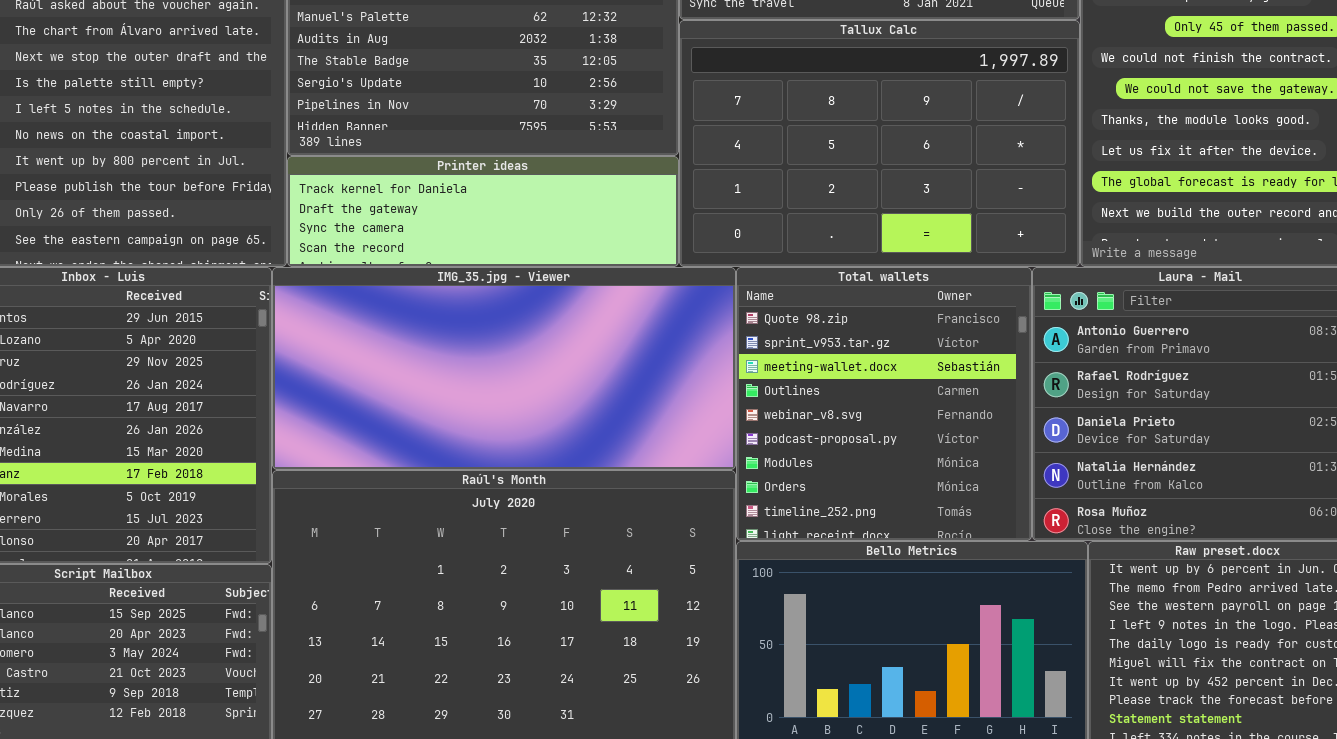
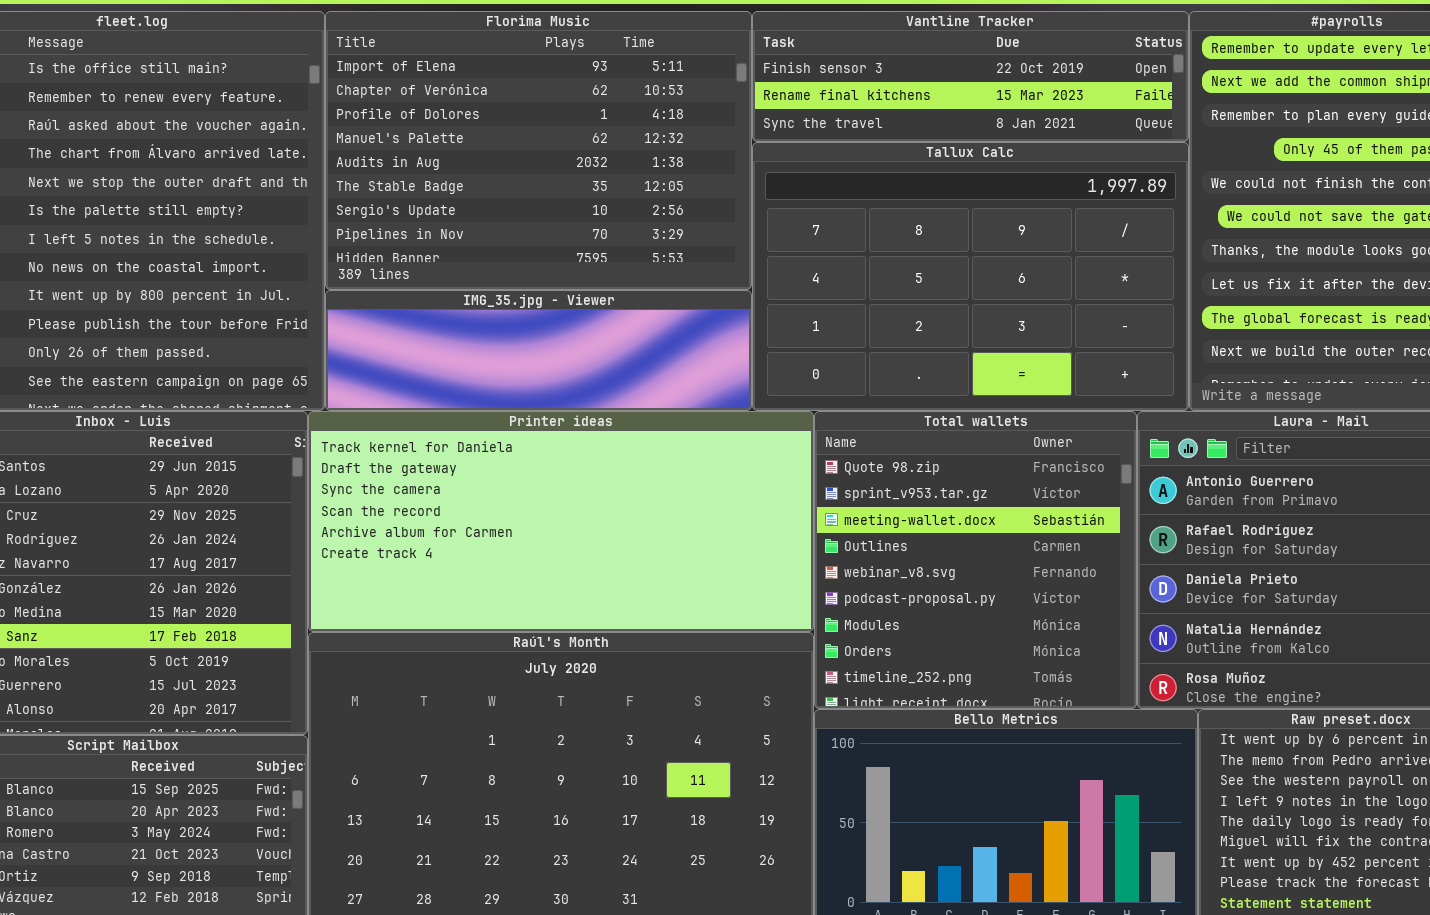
Printer ideas: [287,156,679,267] -> [308,411,814,632], moved, resized
IMG_35.jpg - Viewer: [272,267,736,470] -> [325,290,752,411], moved, resized

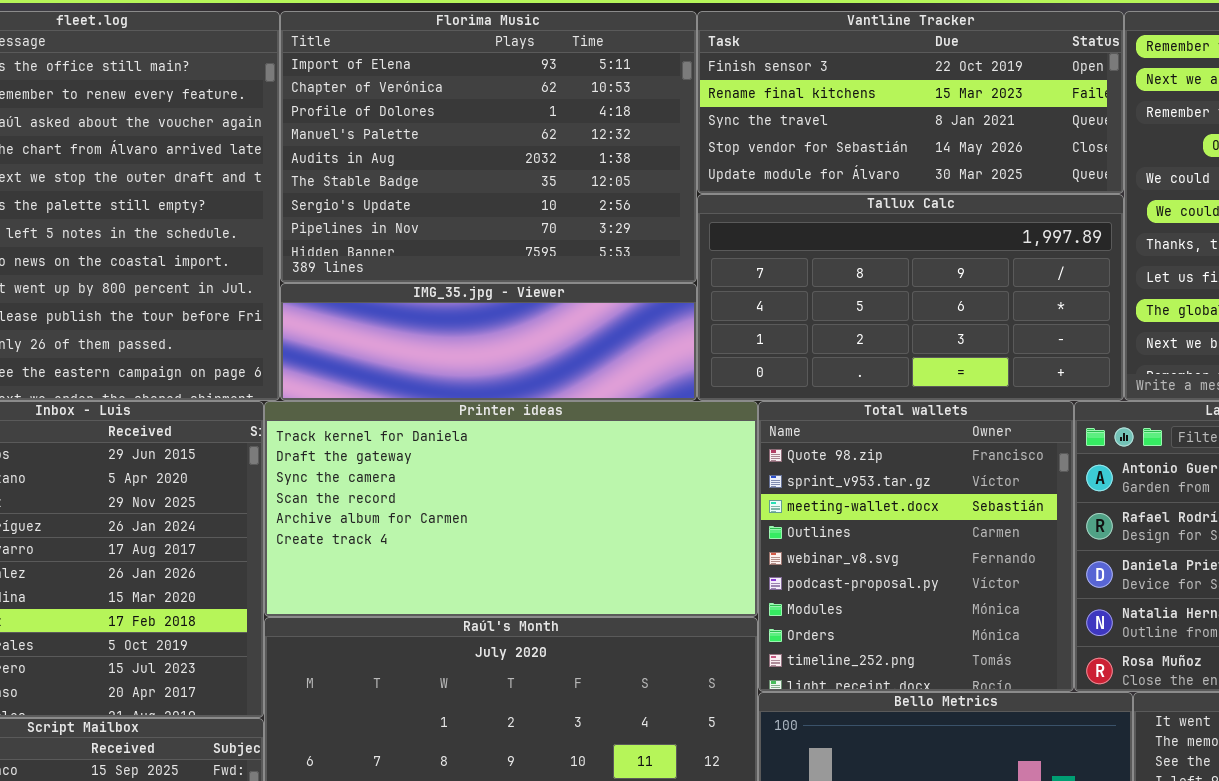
Vantline Tracker: [752,11,1189,142] -> [697,11,1124,194], resized
Tallux Calc: [752,142,1189,411] -> [697,194,1124,401], resized

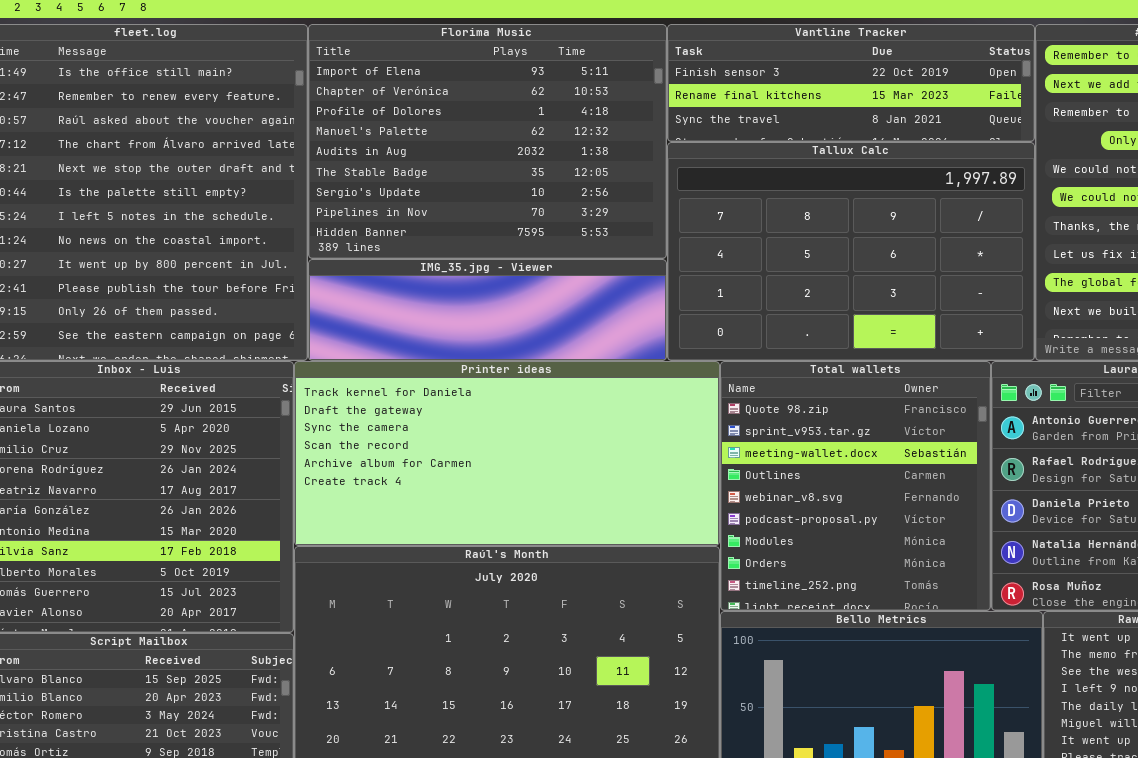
Vantline Tracker: [697,11,1124,194] -> [667,24,1035,142], resized
Tallux Calc: [697,194,1124,401] -> [667,142,1035,361], resized

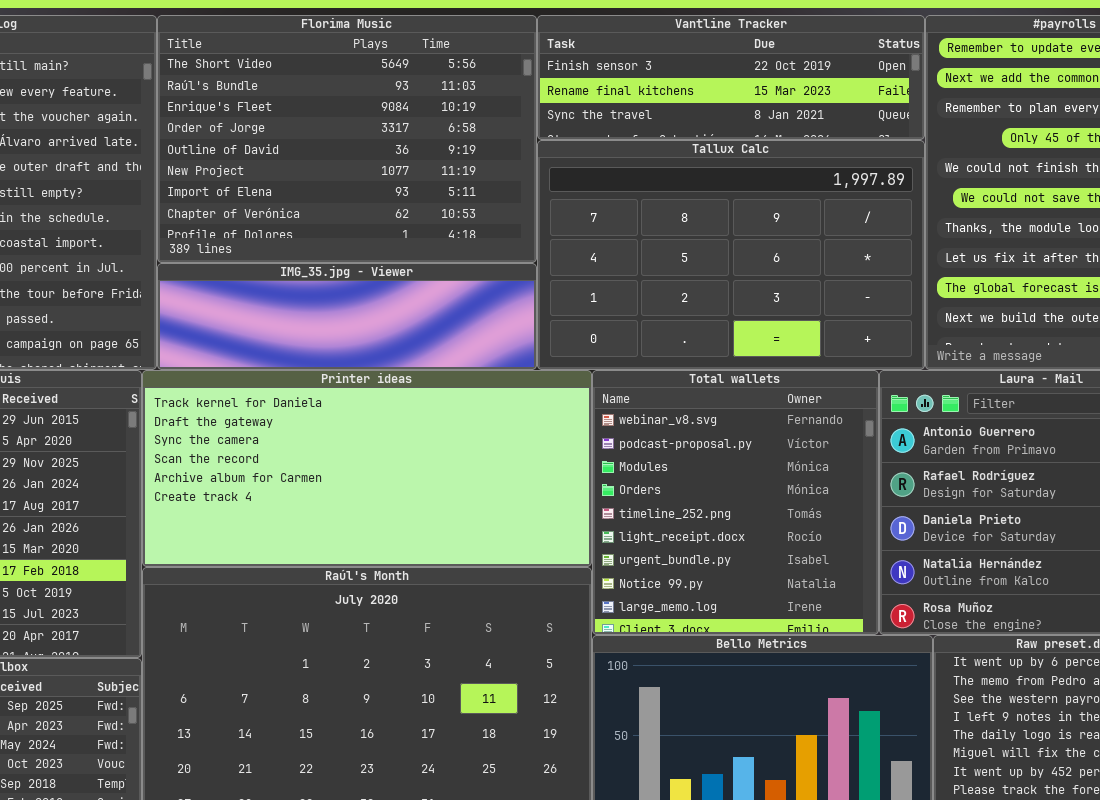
Florima Music: [308,24,667,259] -> [157,15,537,263], scrolled up 6 rows
Total wallets: [720,361,991,611] -> [592,370,879,635], scrolled down 4 rows

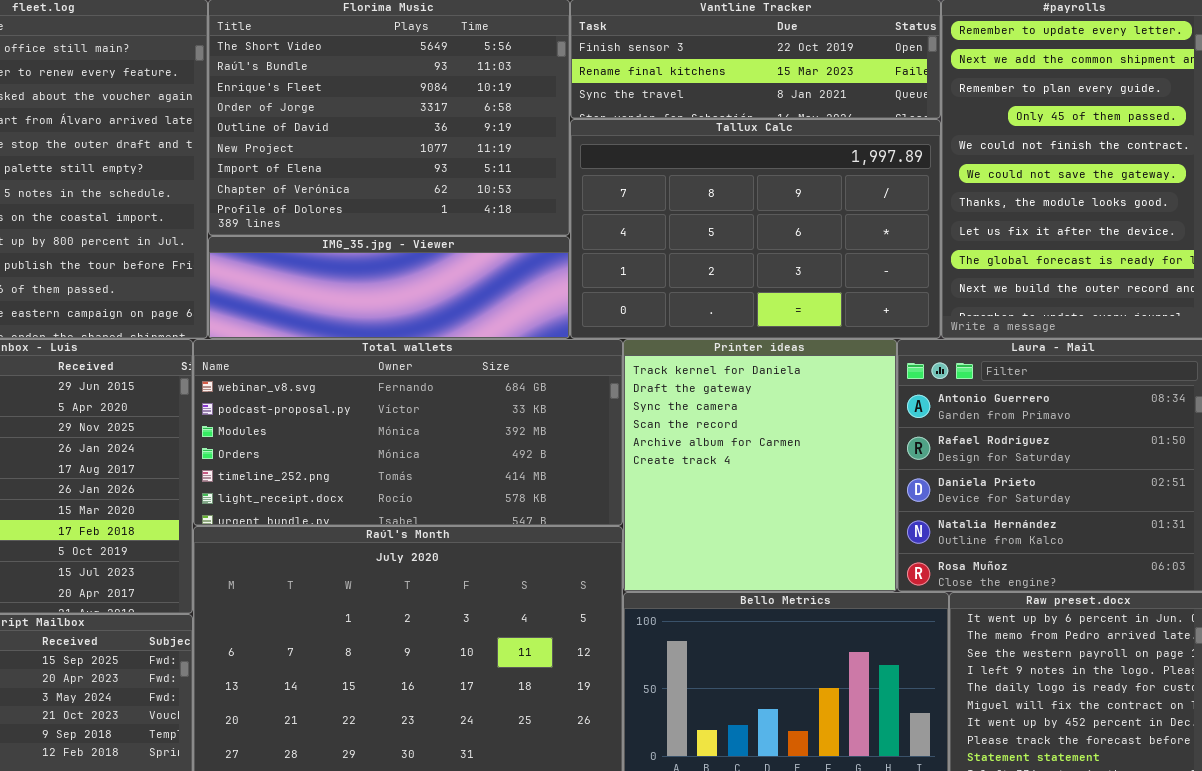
Printer ideas: [142,370,592,567] -> [623,339,897,592], moved, resized
Total wallets: [592,370,879,635] -> [193,339,623,526], moved, resized

